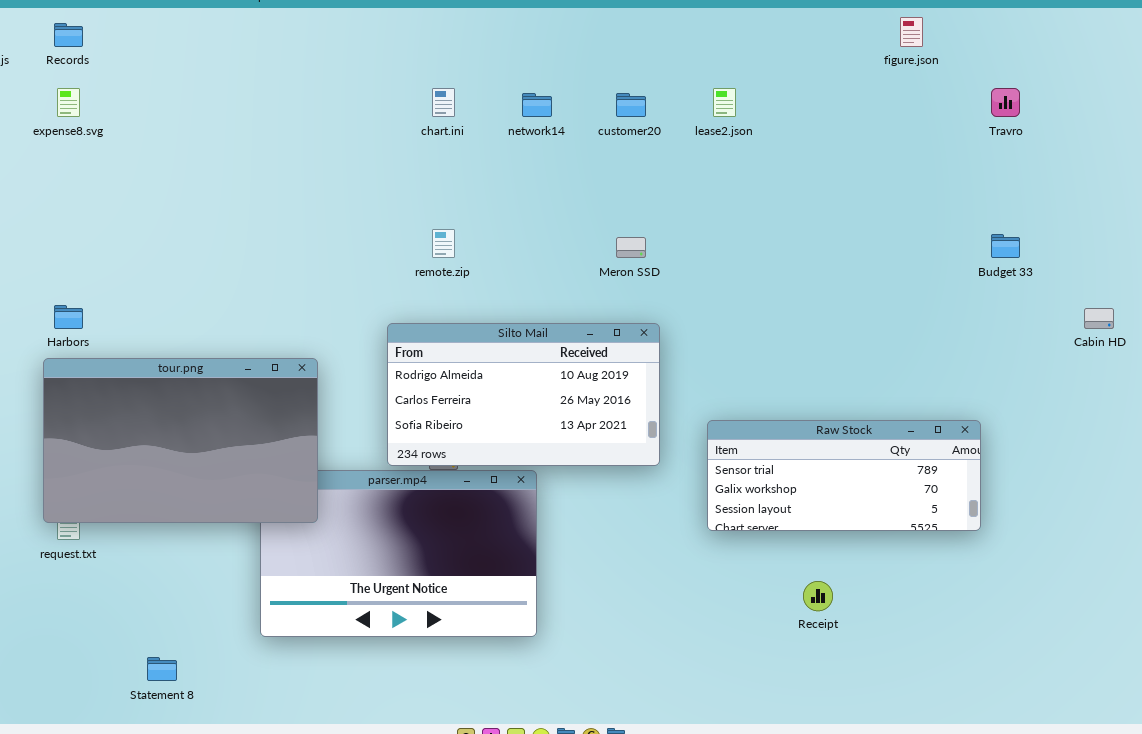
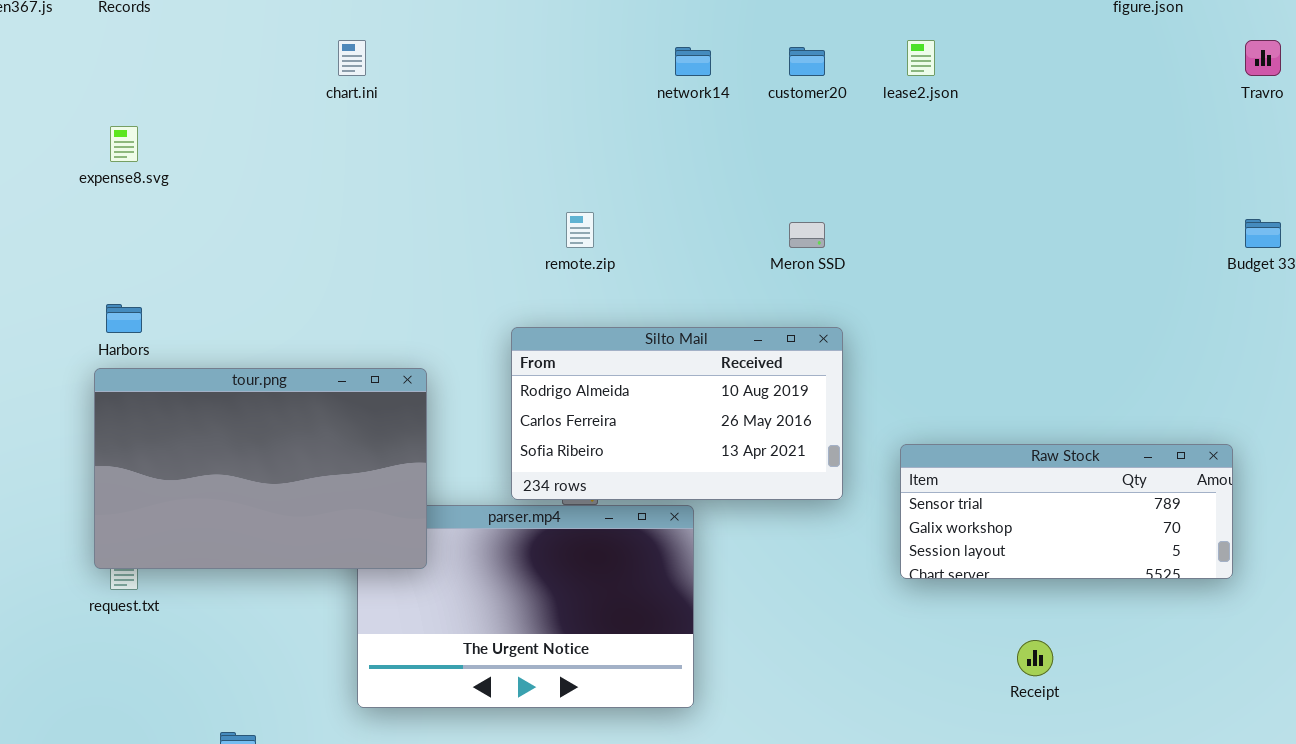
expense8.svg: [57,88,80,117] -> [110,126,138,162], moved
chart.ini: [432,88,455,117] -> [338,40,366,76], moved

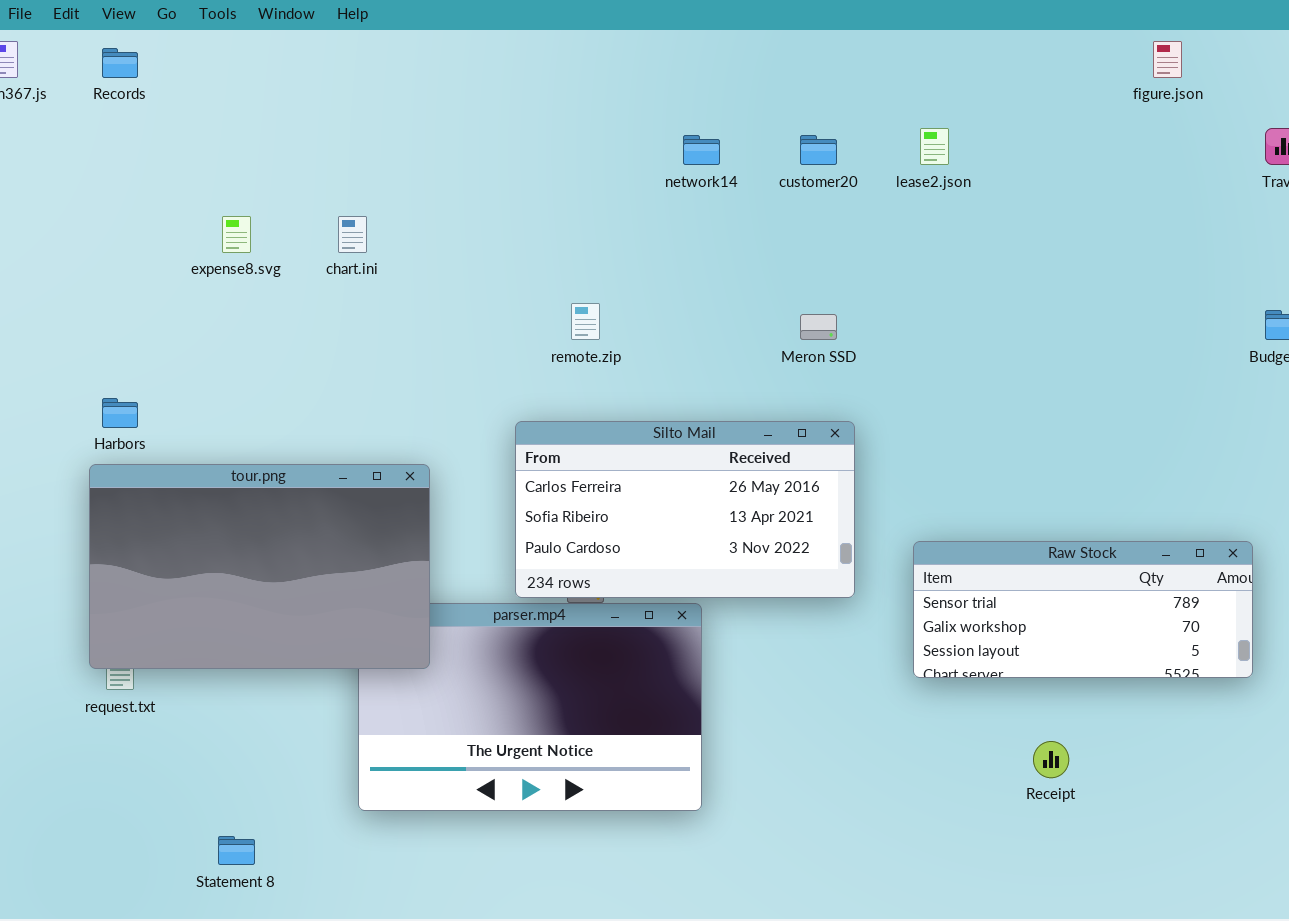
chart.ini: [338,40,366,76] -> [338,216,367,253], moved
expense8.svg: [110,126,138,162] -> [222,216,251,253], moved
Silto Mail: [511,327,843,500] -> [515,421,855,598], scrolled down 1 row

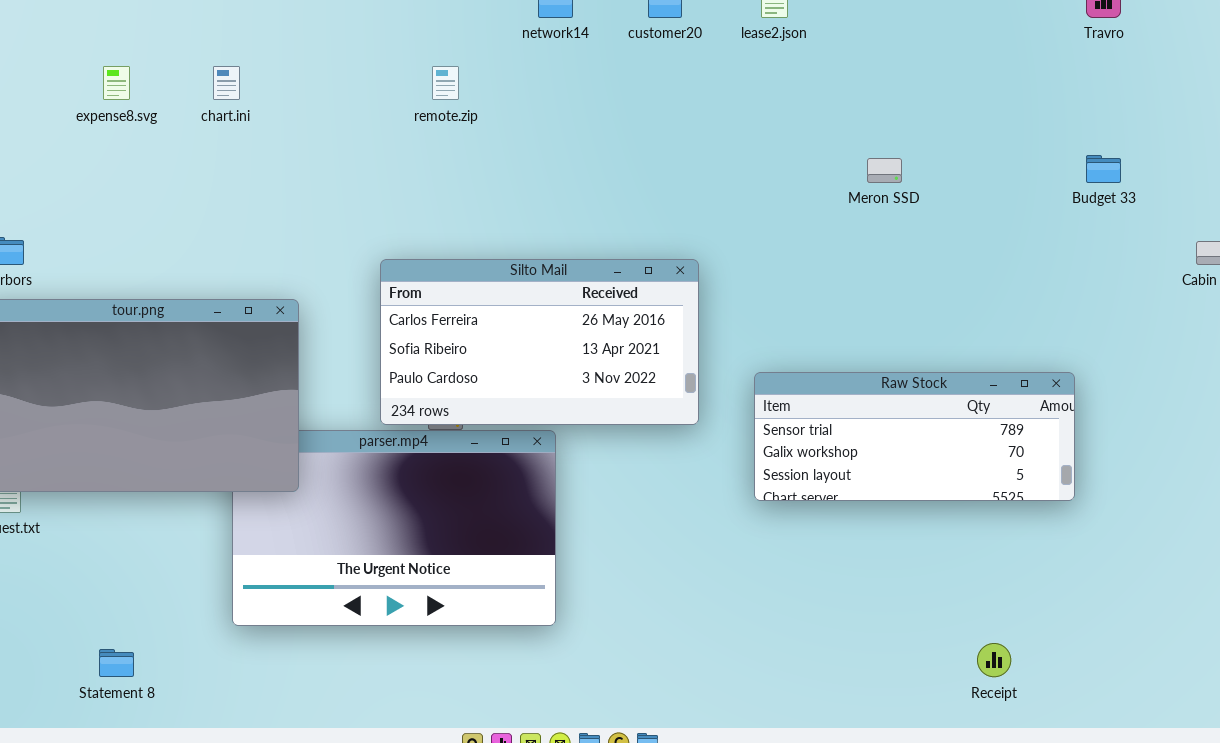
remote.zip: [571,303,600,340] -> [432,66,459,100], moved
Meron SSD: [800,314,837,340] -> [867,158,902,183], moved
Receipt: [1033,741,1069,778] -> [977,643,1011,677], moved

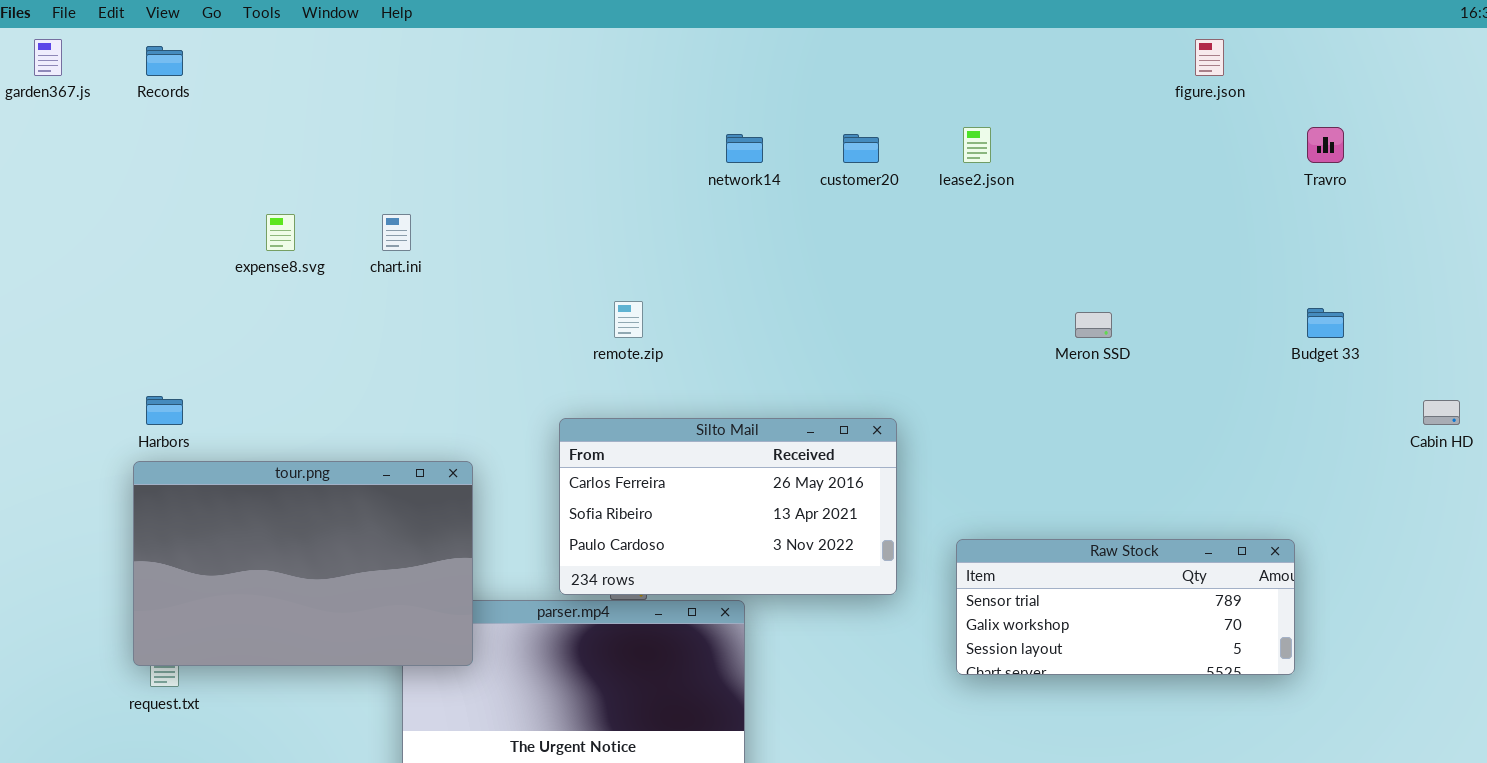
remote.zip: [432,66,459,100] -> [614,301,643,338], moved

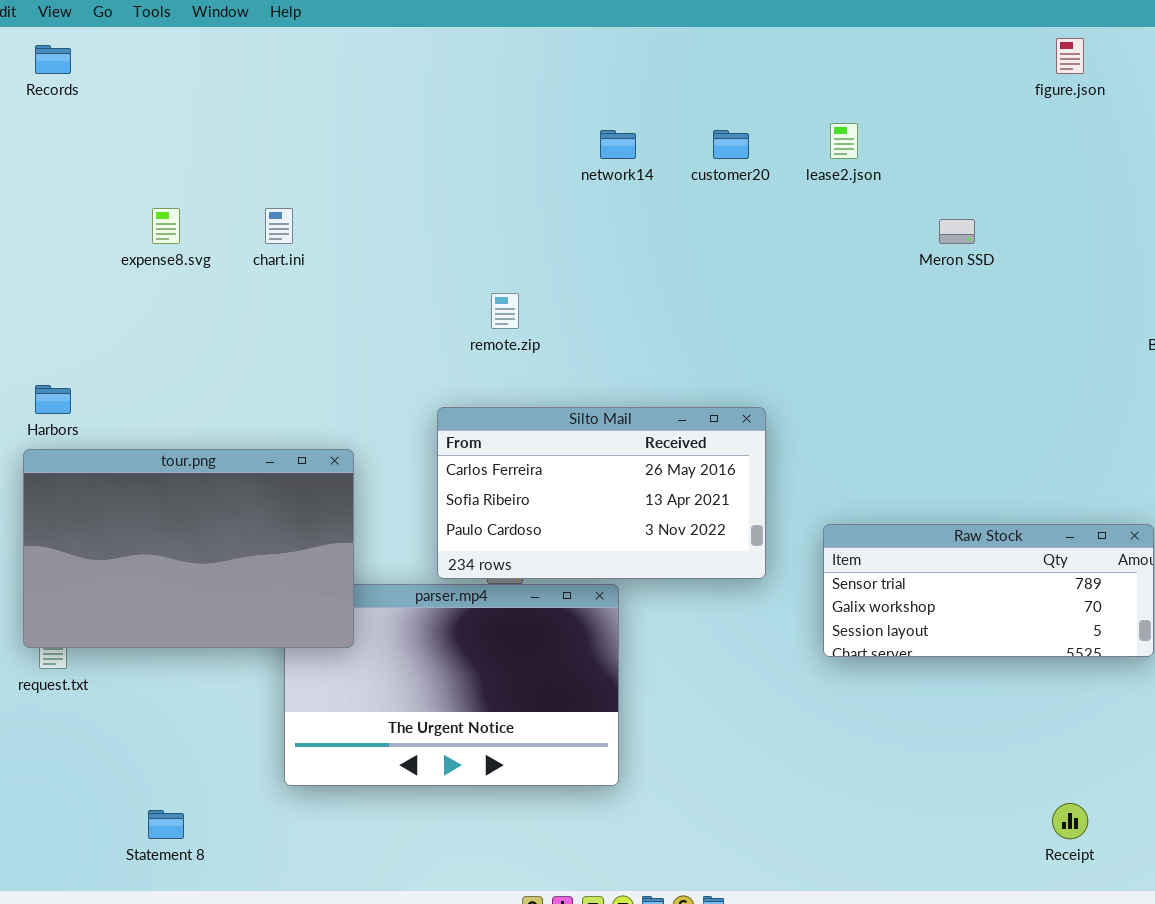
Meron SSD: [1075,312,1112,338] -> [939,219,975,244], moved

